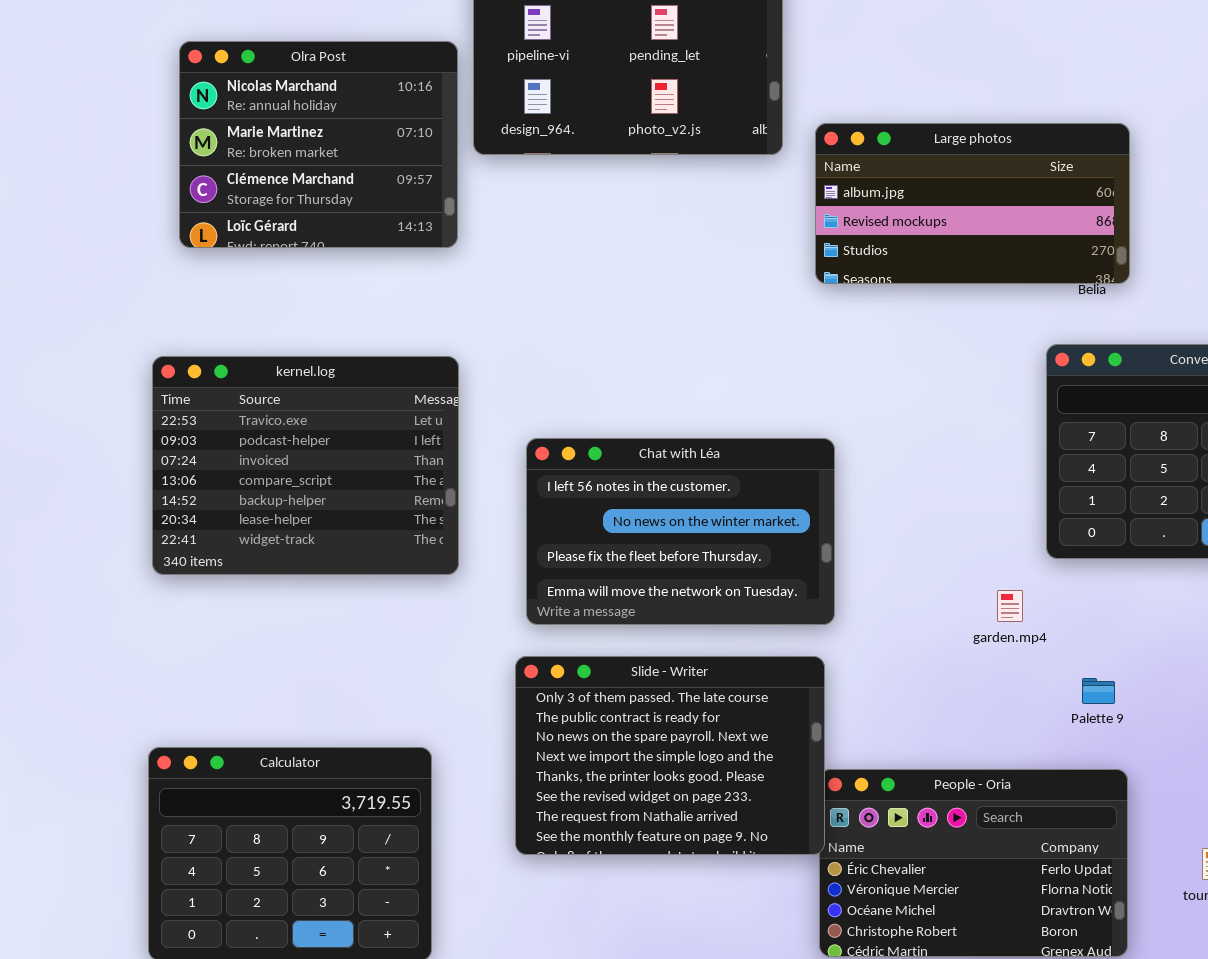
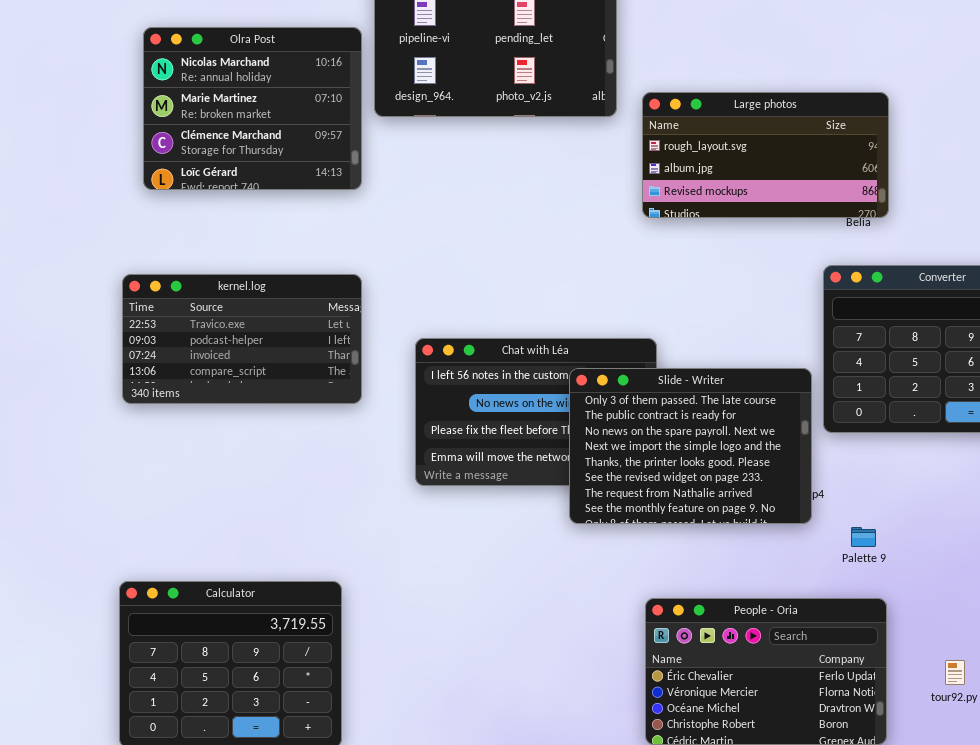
Large photos: [815,123,1130,284] -> [642,92,889,218], scrolled up 1 row
kernel.log: [152,356,459,575] -> [122,274,362,404], resized
Slide - Writer: [515,656,825,855] -> [569,368,812,524], moved

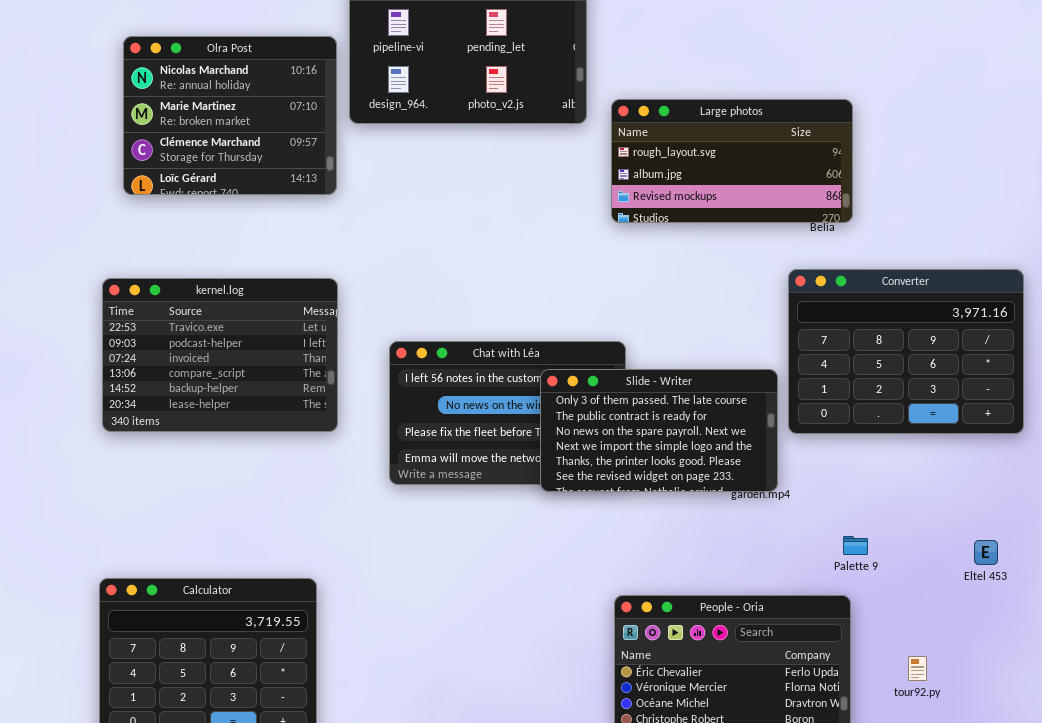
kernel.log: [122,274,362,404] -> [102,278,338,432], resized
Slide - Writer: [569,368,812,524] -> [540,369,778,492], resized
Palette 9: [851,527,876,547] -> [843,536,868,555], moved

